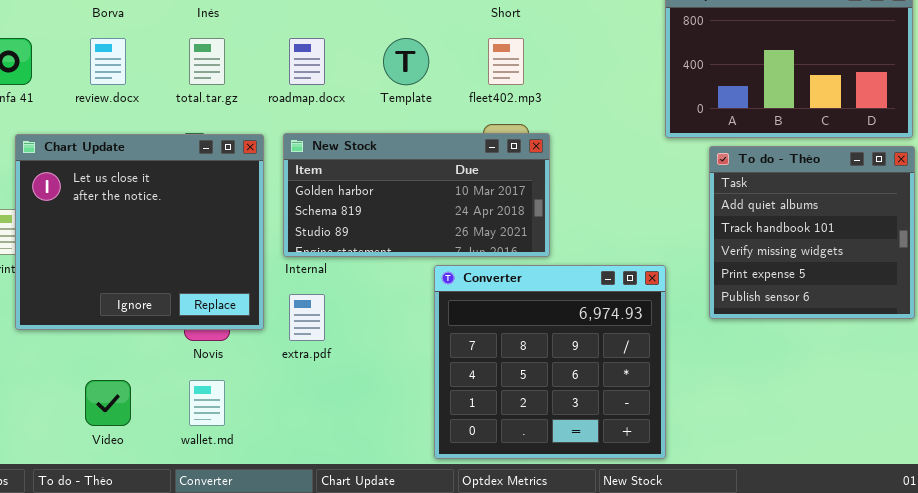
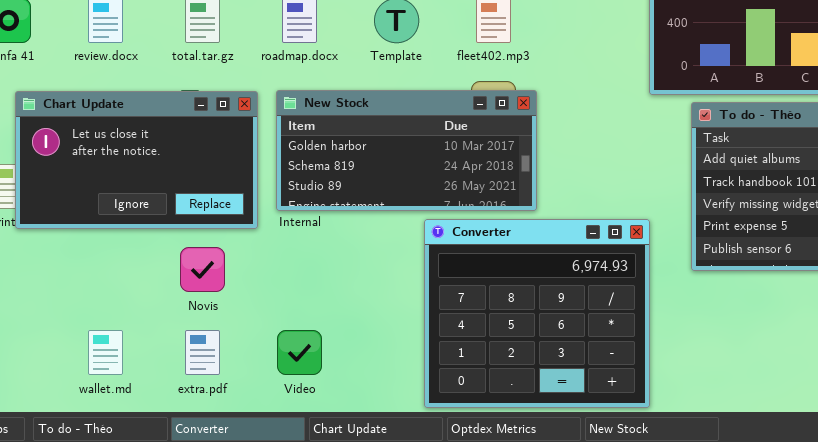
Chart Update: [15,134,264,330] -> [15,91,258,229], resized
extra.pdf: [289,294,325,341] -> [185,330,220,375], moved
Video: [85,380,131,426] -> [277,330,322,375], moved
wallet.md: [189,380,225,426] -> [88,330,123,375], moved

